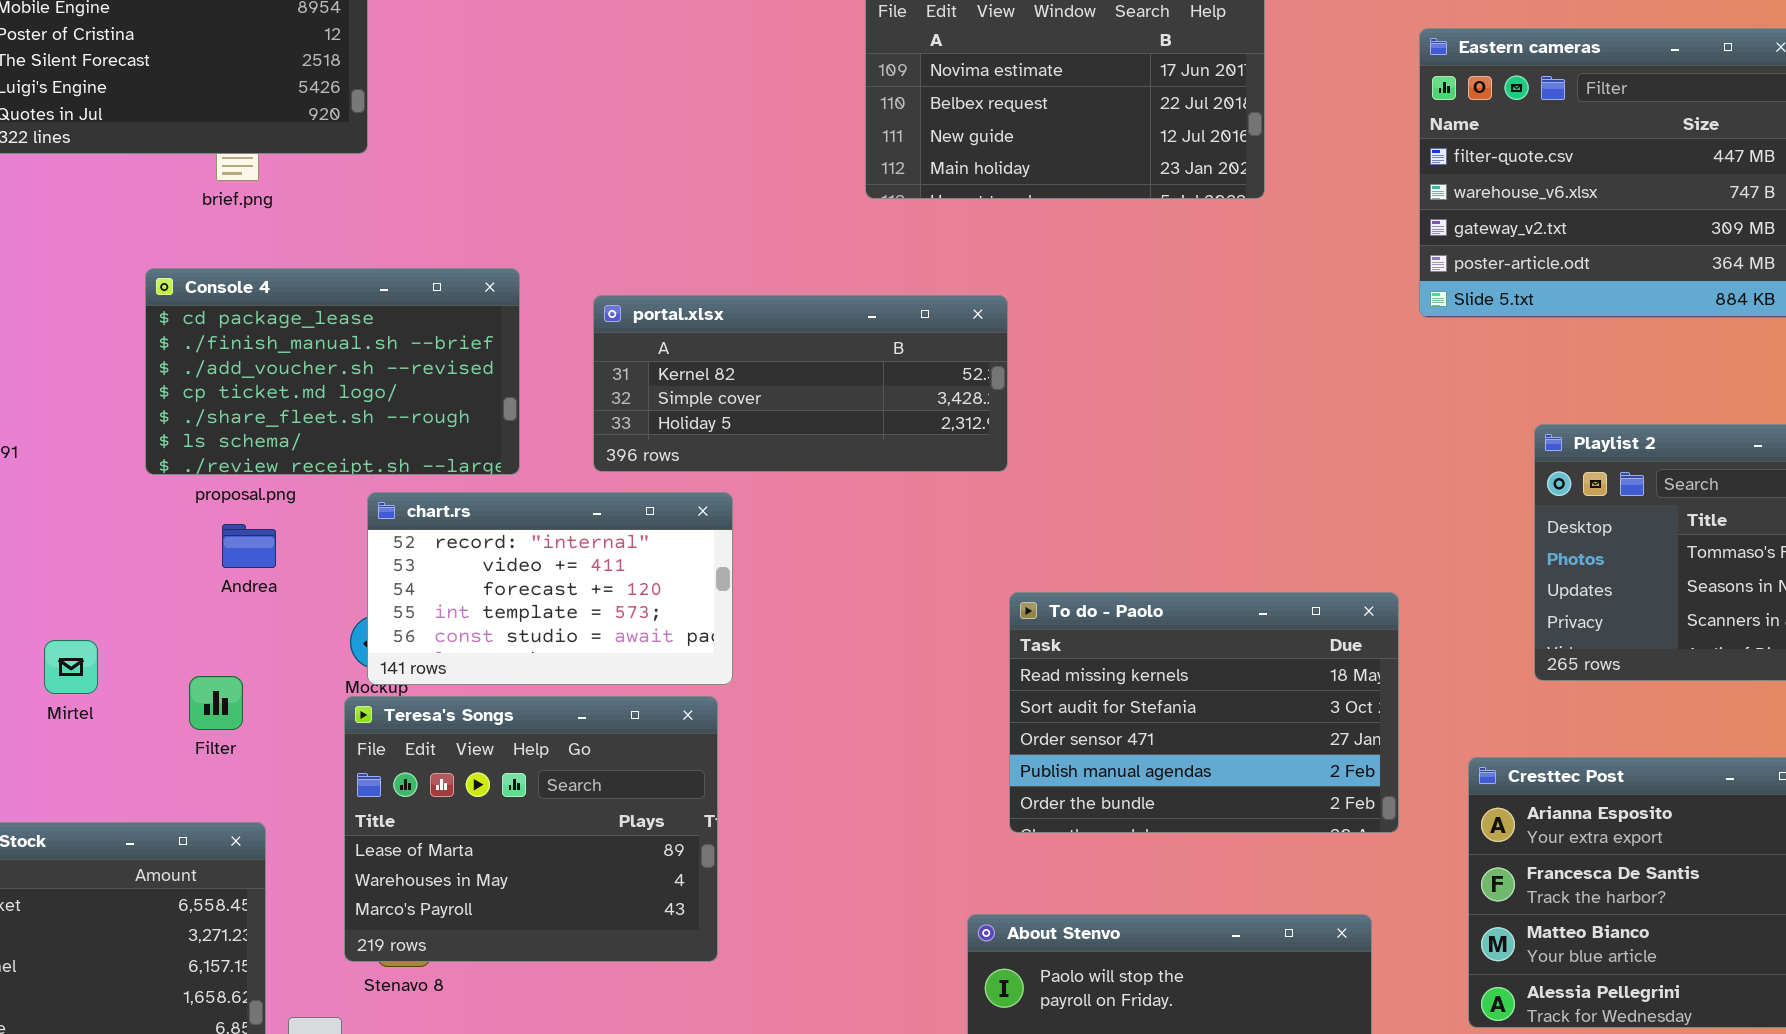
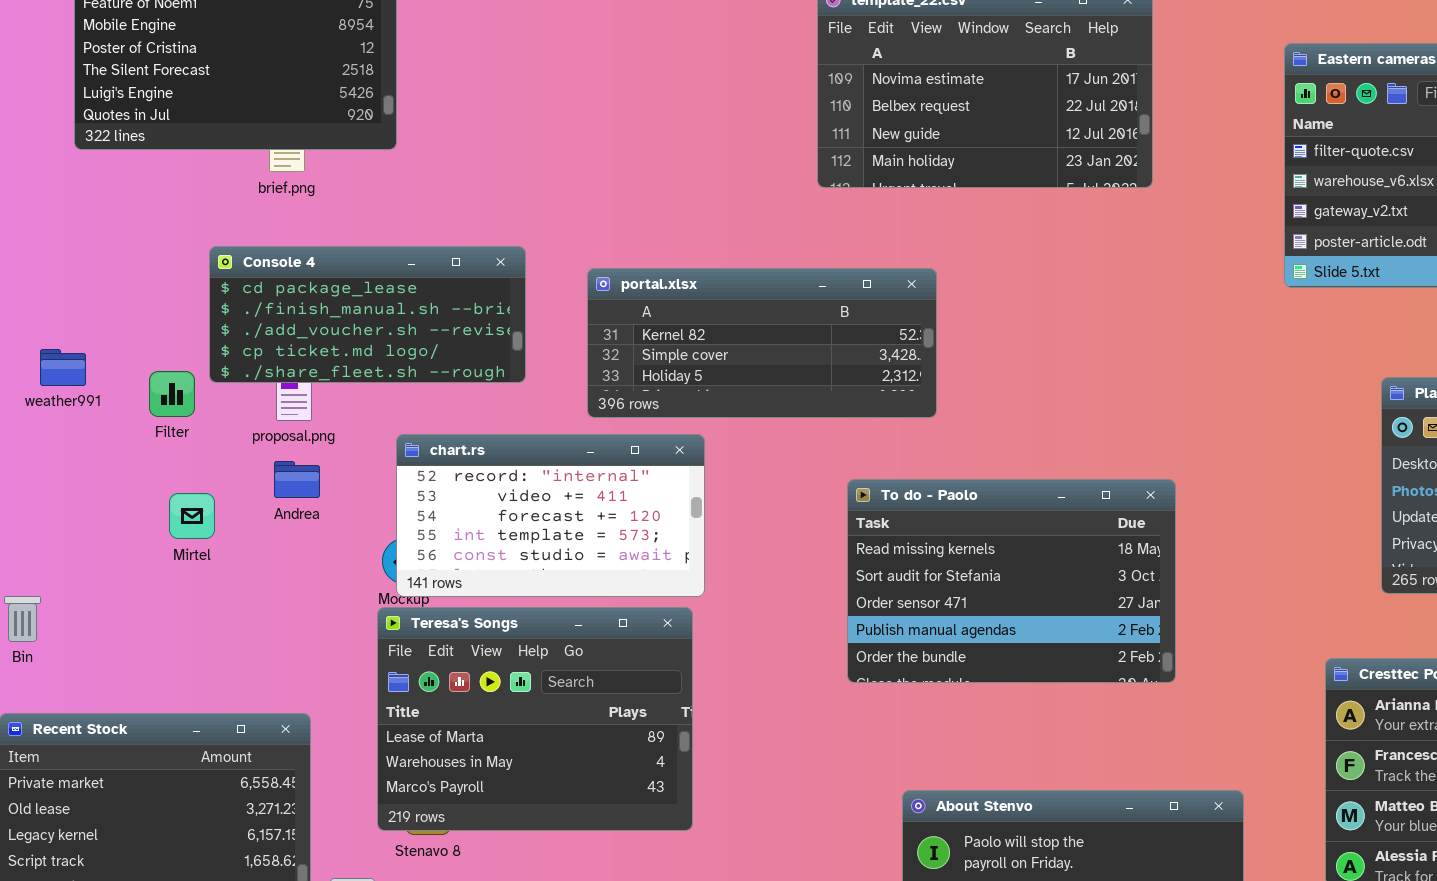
Console 4: [145,268,520,475] -> [209,246,526,383], resized
To do - Paolo: [1009,592,1399,833] -> [847,479,1176,683], moved
Mirtel: [44,640,98,694] -> [169,493,215,539], moved
Filter: [189,676,243,730] -> [149,371,195,417], moved

